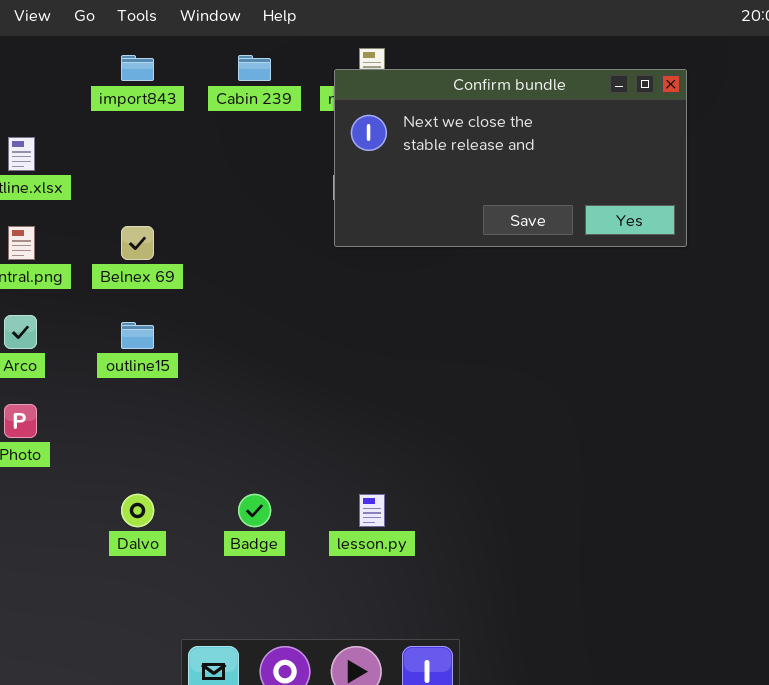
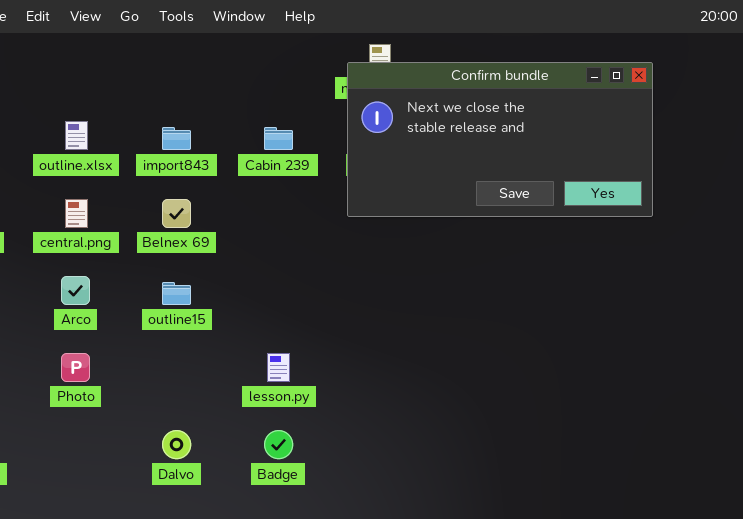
import843: [121,55,154,81] -> [162,127,191,150], moved
Cabin 239: [238,55,271,81] -> [264,127,293,150], moved
lesson.py: [359,494,385,527] -> [267,353,290,382], moved

